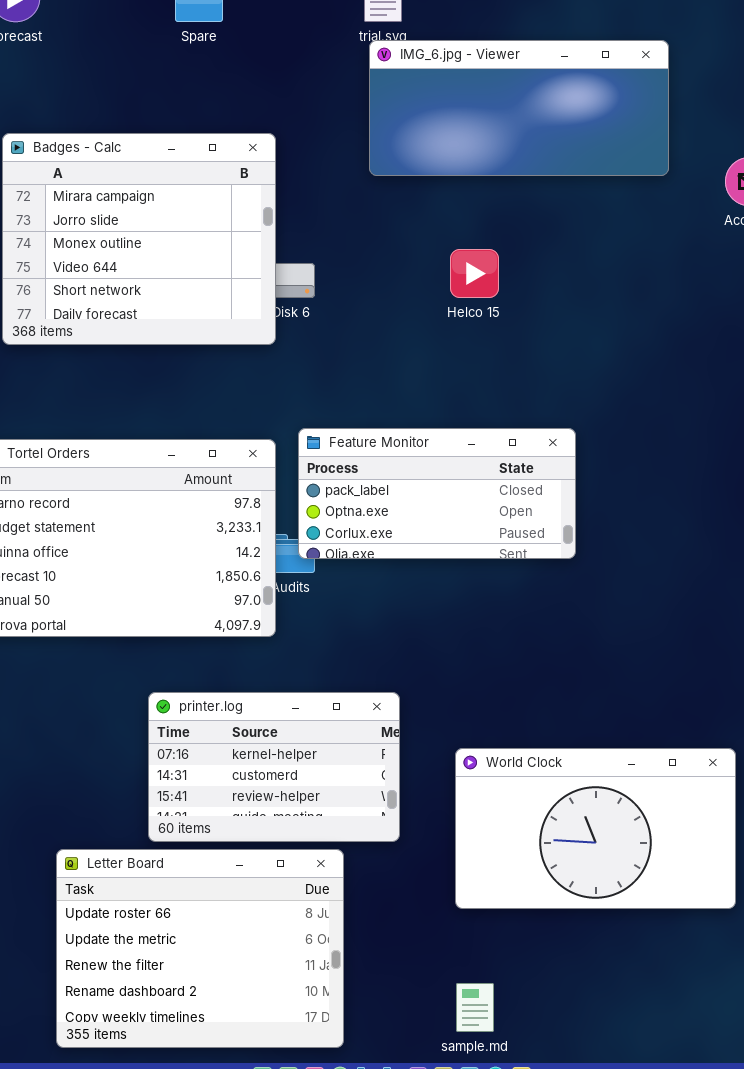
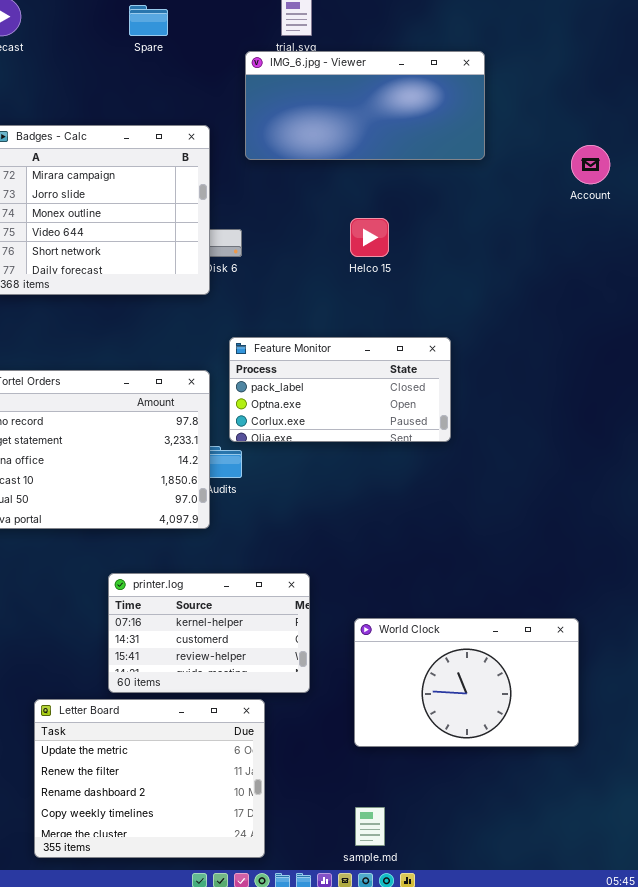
IMG_6.jpg - Viewer: [369,40,669,176] -> [245,51,485,160], moved
Feature Monitor: [298,428,576,559] -> [229,337,451,442], moved
Letter Board: [56,849,344,1048] -> [34,699,265,858], scrolled down 1 row

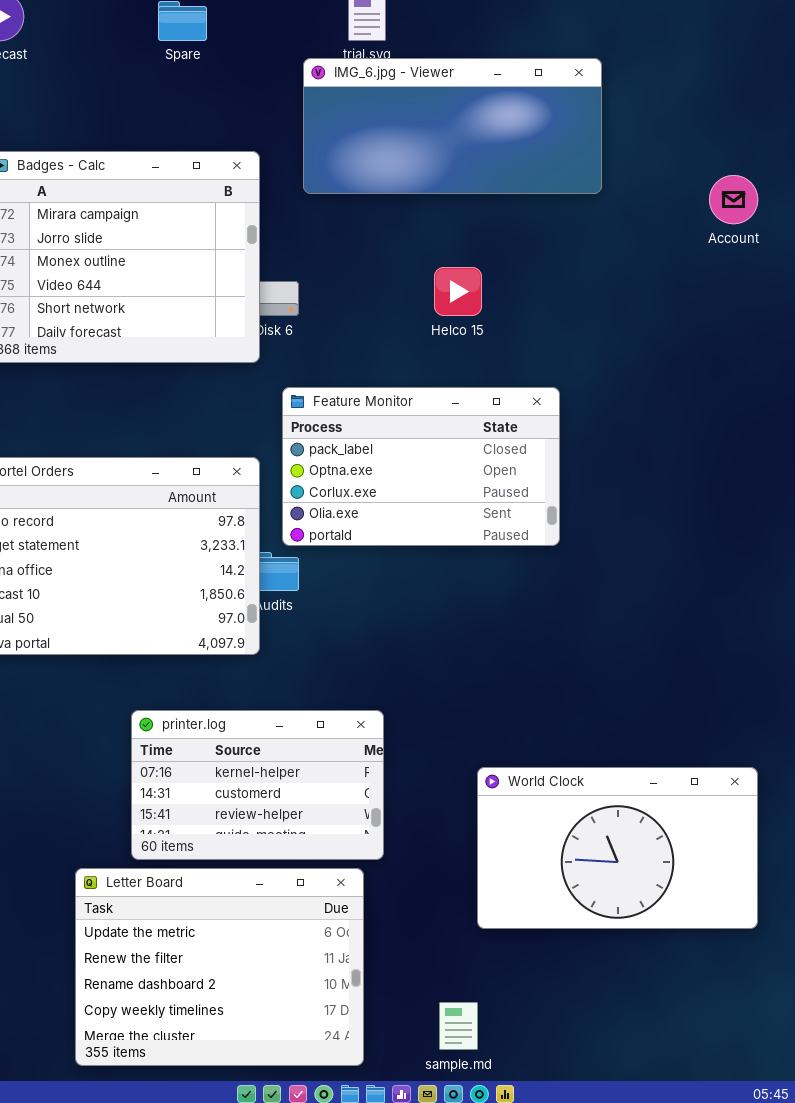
Feature Monitor: [229,337,451,442] -> [282,387,560,546], resized
World Clock: [354,618,579,747] -> [477,767,758,929], moved
Letter Board: [34,699,265,858] -> [75,868,364,1066], moved

